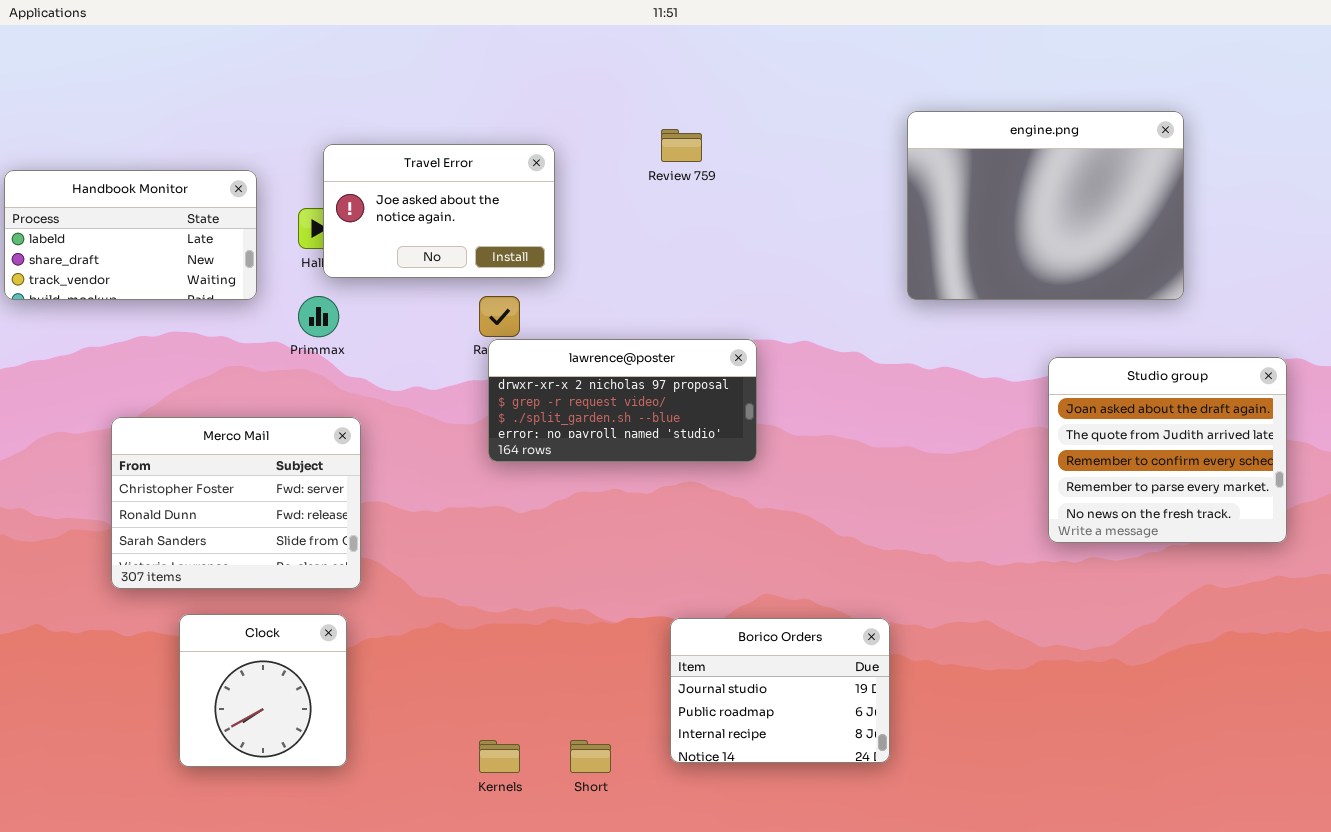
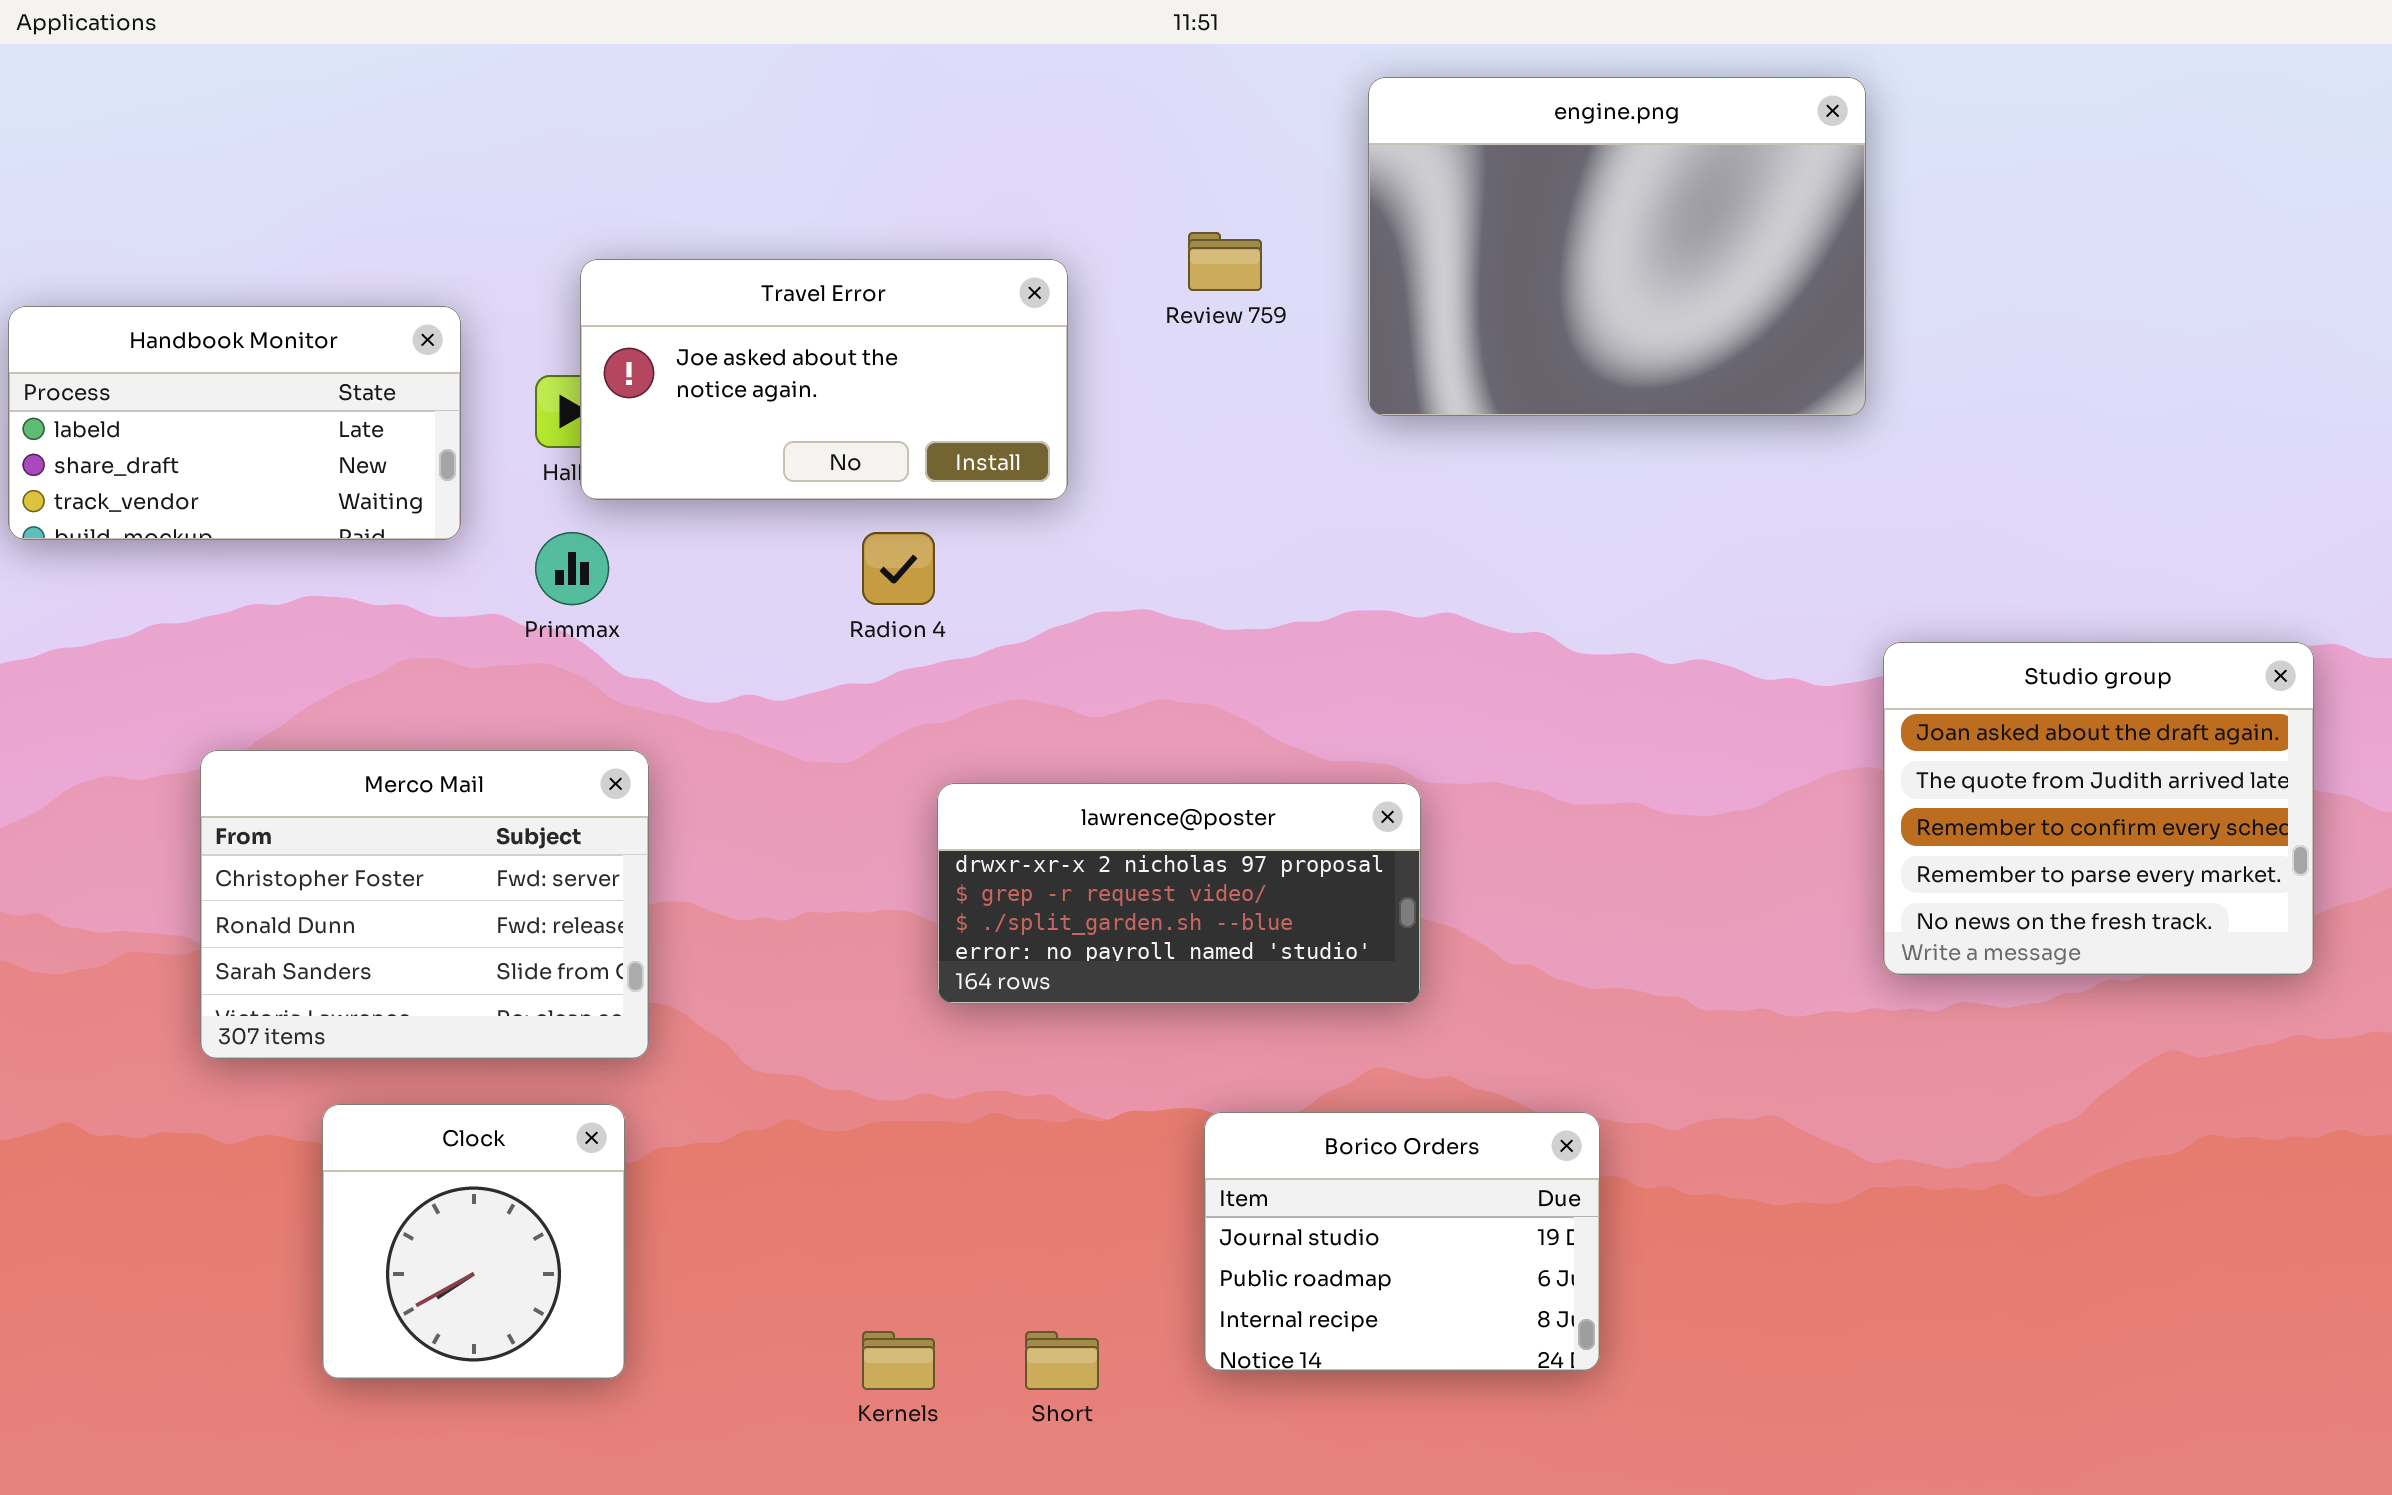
engine.png: [907,111,1184,300] -> [1368,77,1866,416], moved
Travel Error: [323,144,555,278] -> [580,259,1068,500], resized
lawrence@poster: [488,339,757,462] -> [937,783,1421,1004], moved

